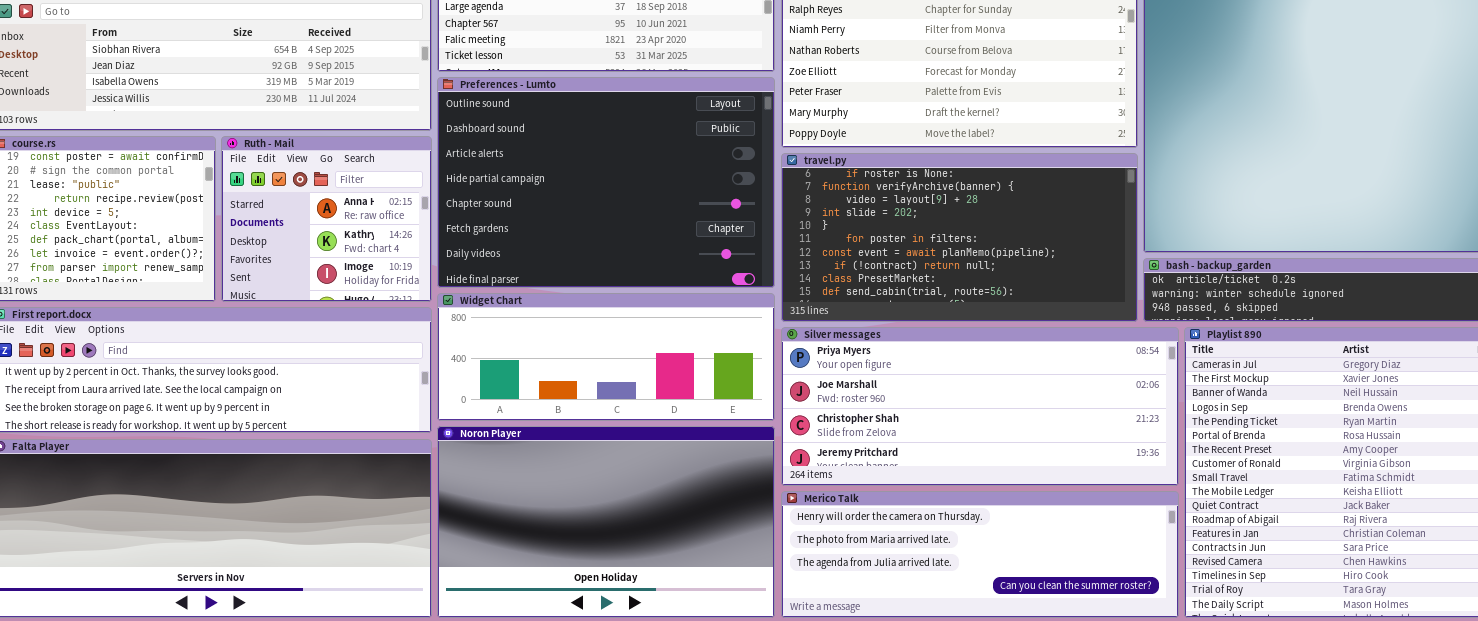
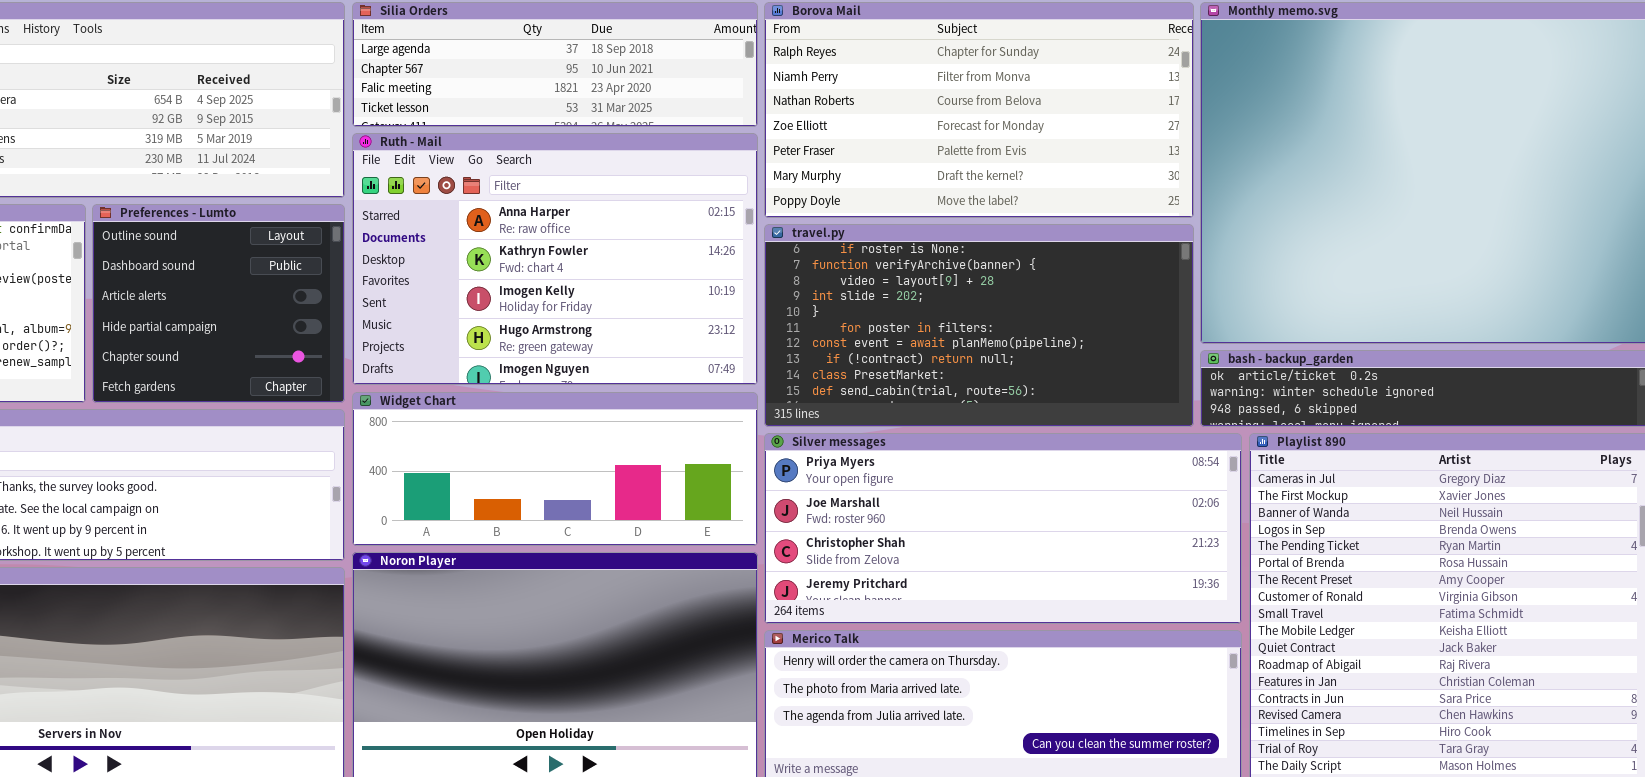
Preferences - Lumto: [437,77,775,288] -> [92,204,345,403], moved, resized
Ruth - Mail: [221,136,432,302] -> [352,133,758,385], moved, resized

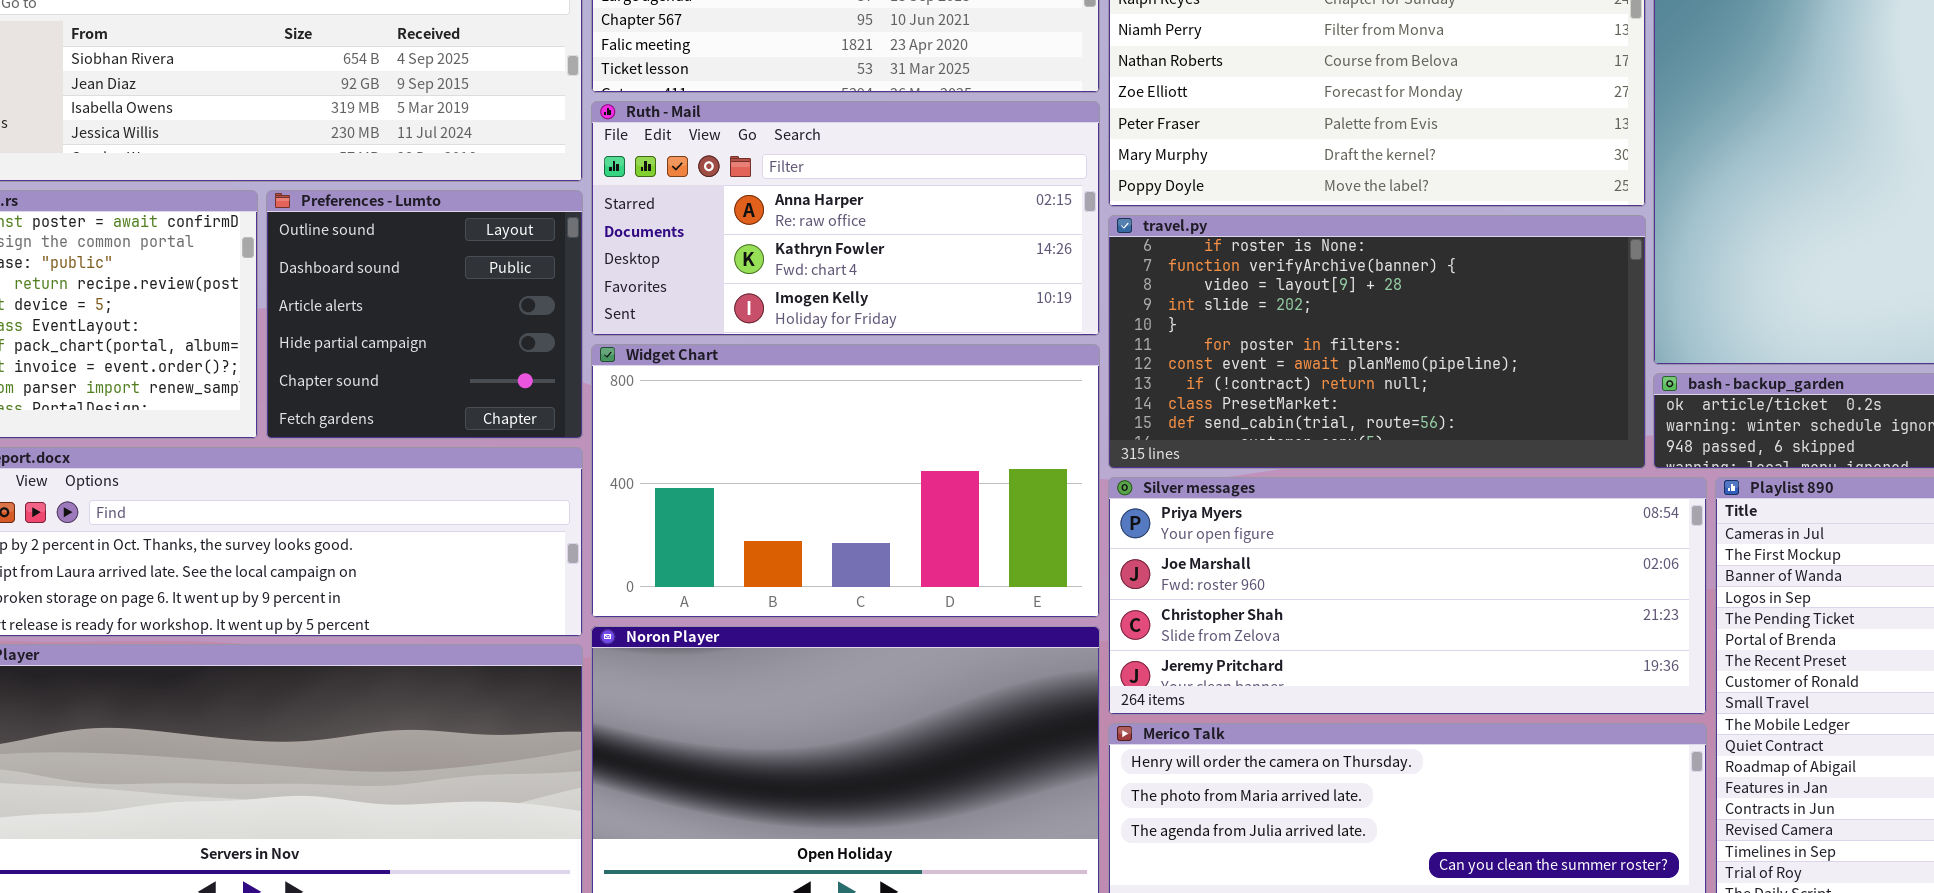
Ruth - Mail: [352,133,758,385] -> [591,101,1100,336], resized
Widget Chart: [352,392,758,546] -> [591,344,1100,618], resized

